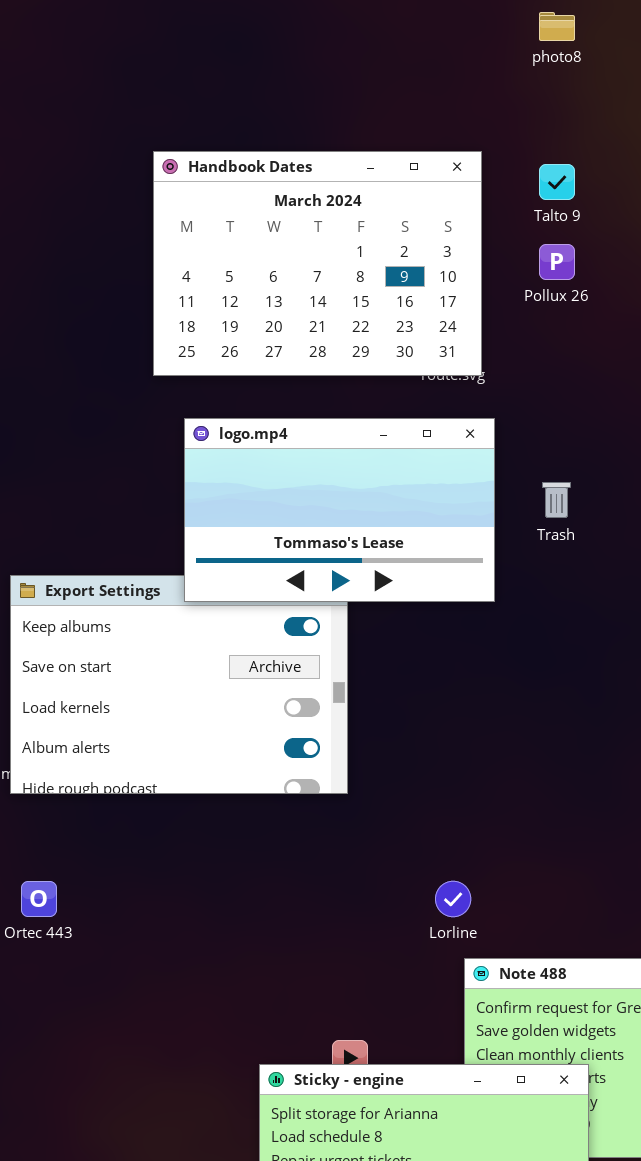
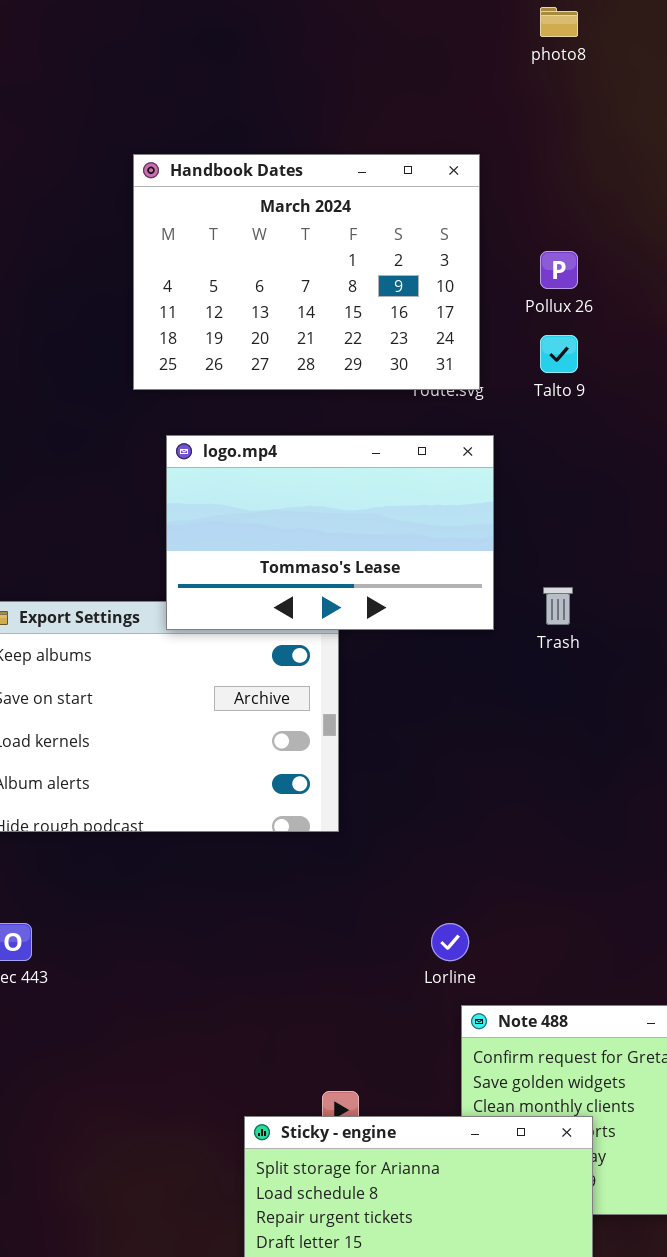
Talto 9: [539,164,575,200] -> [540,335,578,373], moved
Trash: [542,482,571,518] -> [543,587,573,625], moved

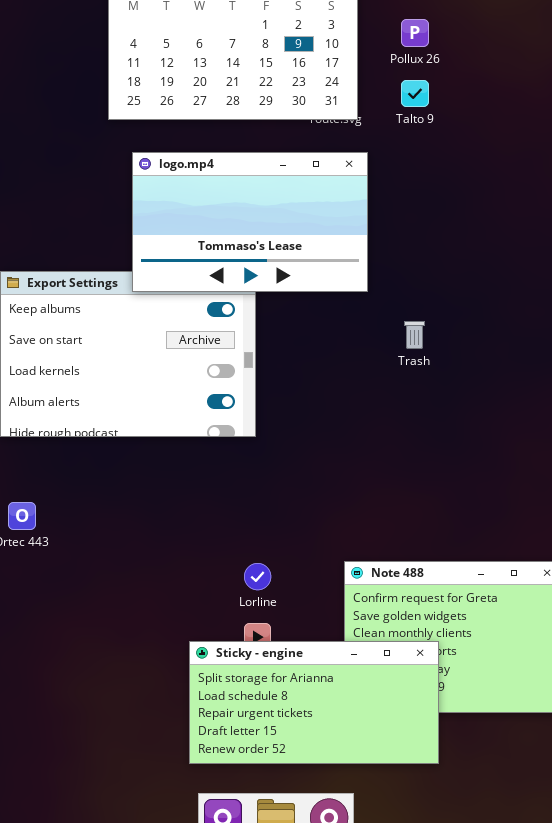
Trash: [543,587,573,625] -> [404,321,425,349], moved
Lorline: [431,923,469,961] -> [244,563,271,590], moved

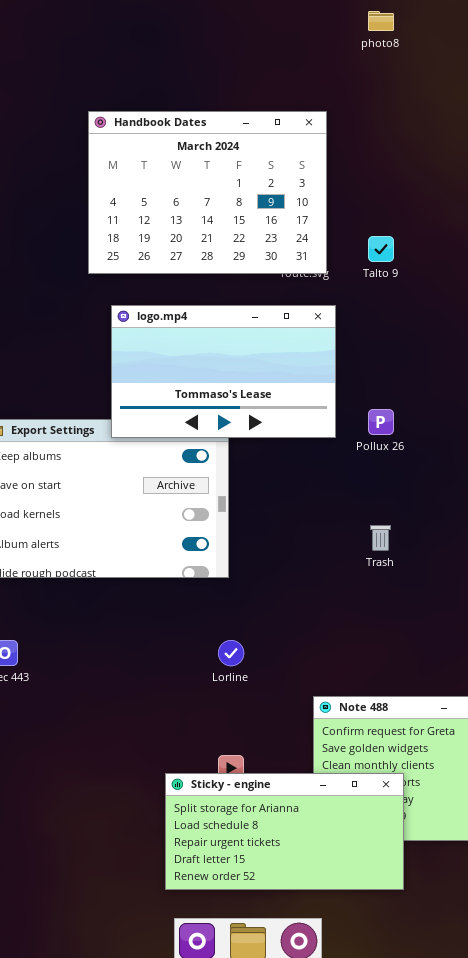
Pollux 26: [401,19,429,47] -> [368,409,394,435], moved
Trash: [404,321,425,349] -> [370,525,391,551], moved
Lorline: [244,563,271,590] -> [218,640,244,666], moved

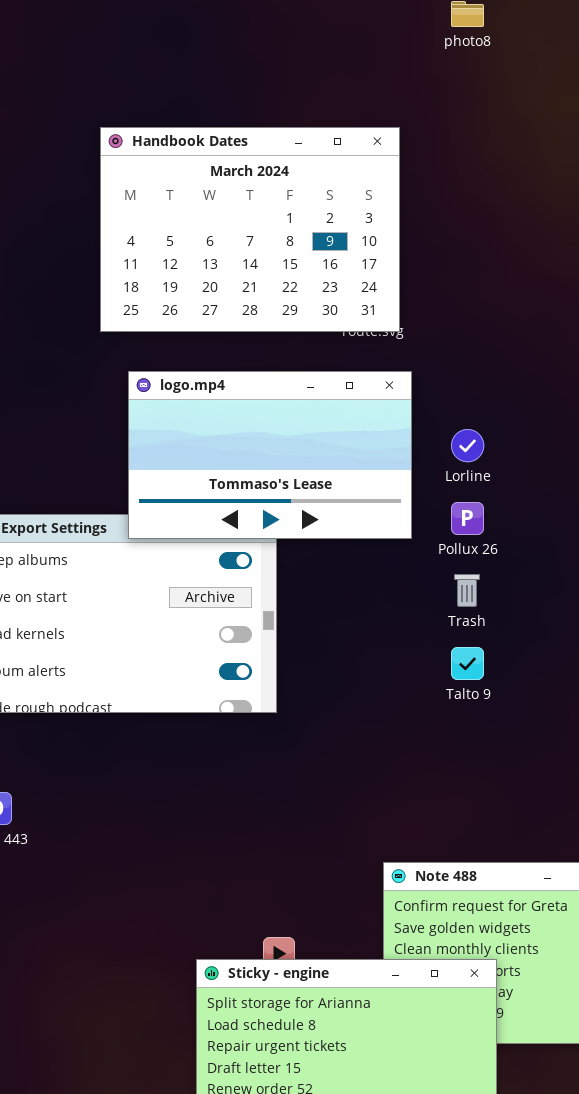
Talto 9: [368,236,394,262] -> [451,647,484,680], moved
Trash: [370,525,391,551] -> [454,574,480,607], moved
Lorline: [218,640,244,666] -> [451,429,484,462], moved

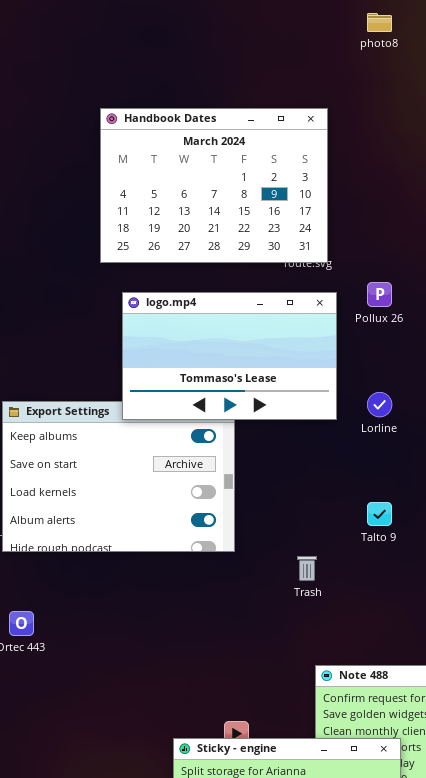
Lorline: [451,429,484,462] -> [367,392,392,417], moved
Pollux 26: [451,502,484,535] -> [367,282,392,307], moved
Trash: [454,574,480,607] -> [297,556,317,581], moved

